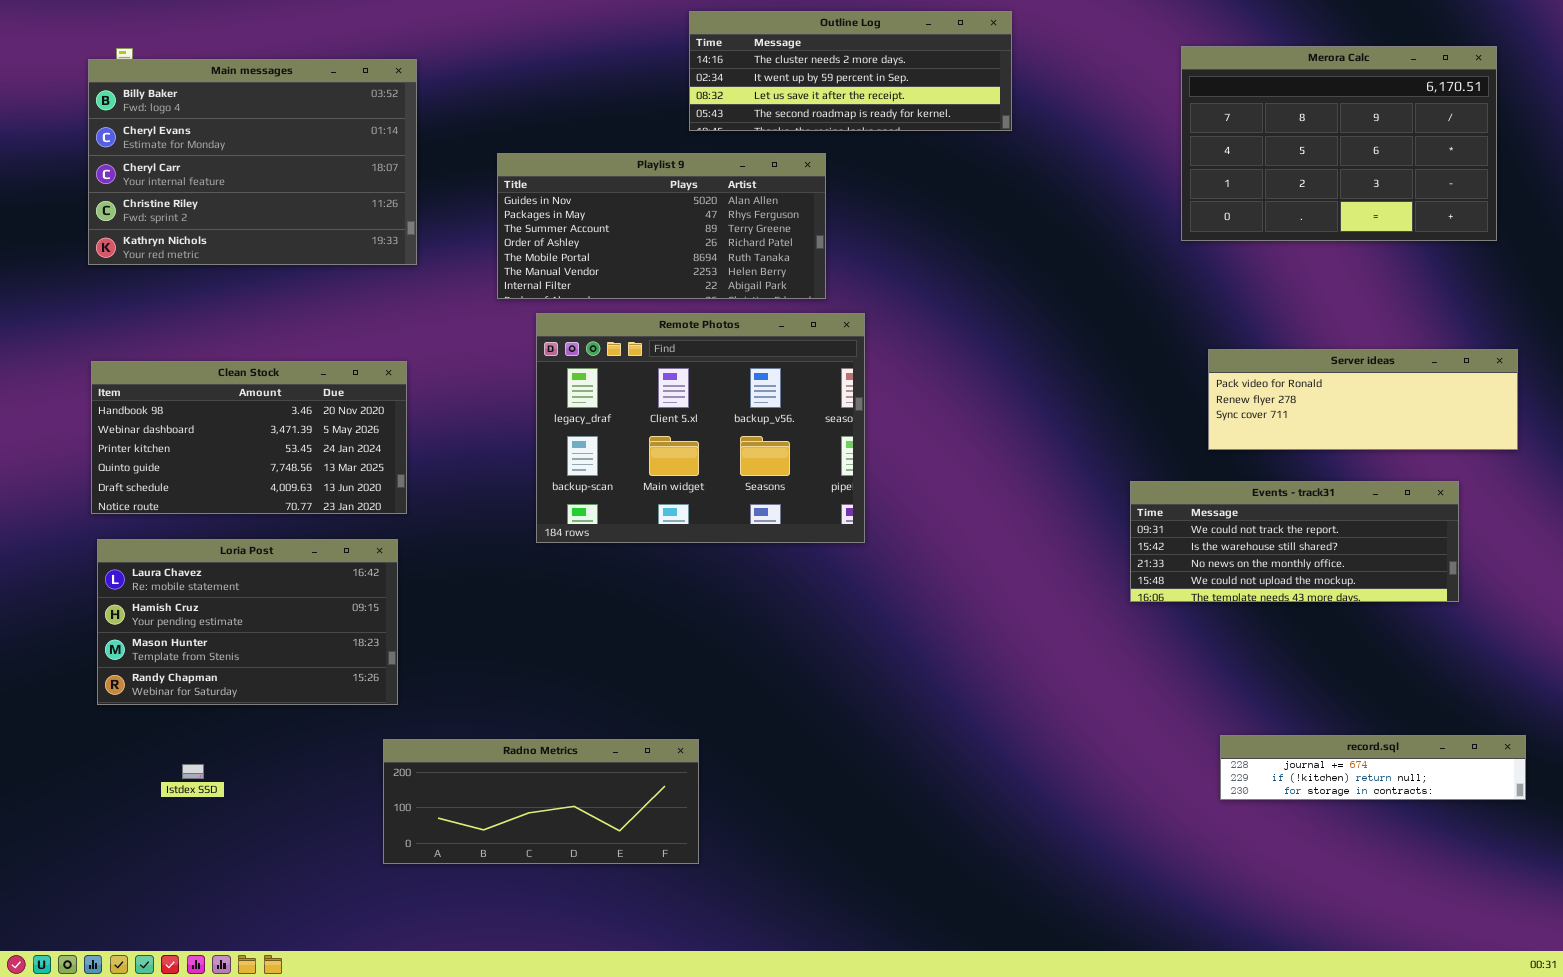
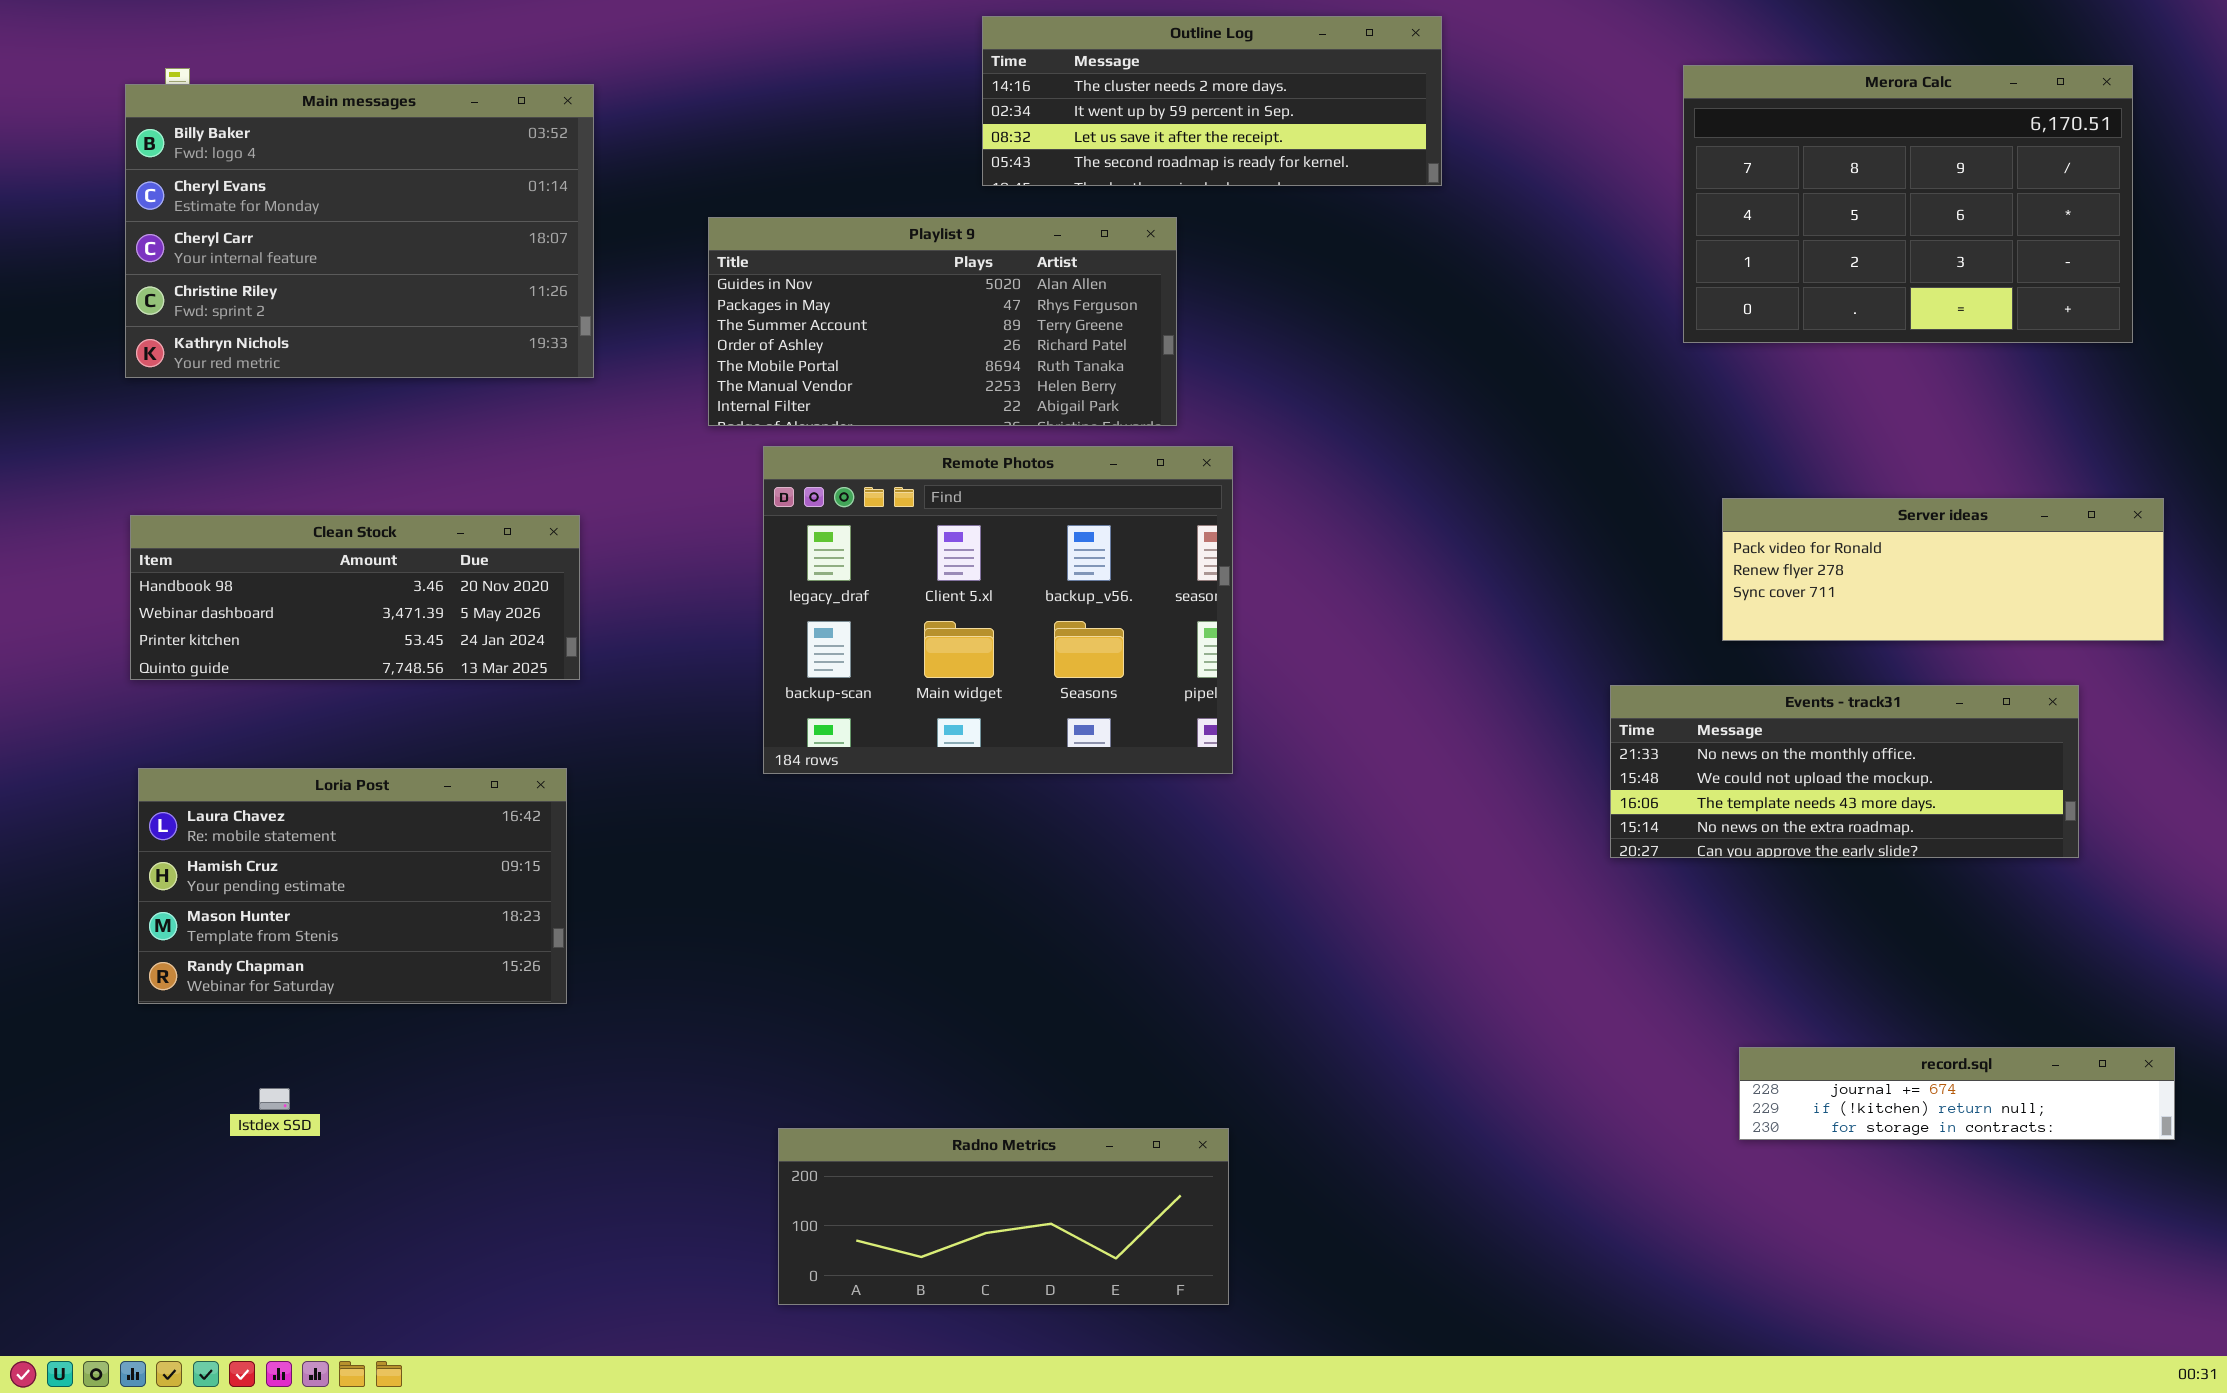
Clean Stock: [91,361,407,514] -> [130,515,580,680], resized
Events - track31: [1130,481,1459,602] -> [1610,685,2079,858], scrolled down 2 rows
Radno Metrics: [383,739,699,864] -> [778,1128,1229,1305], moved

